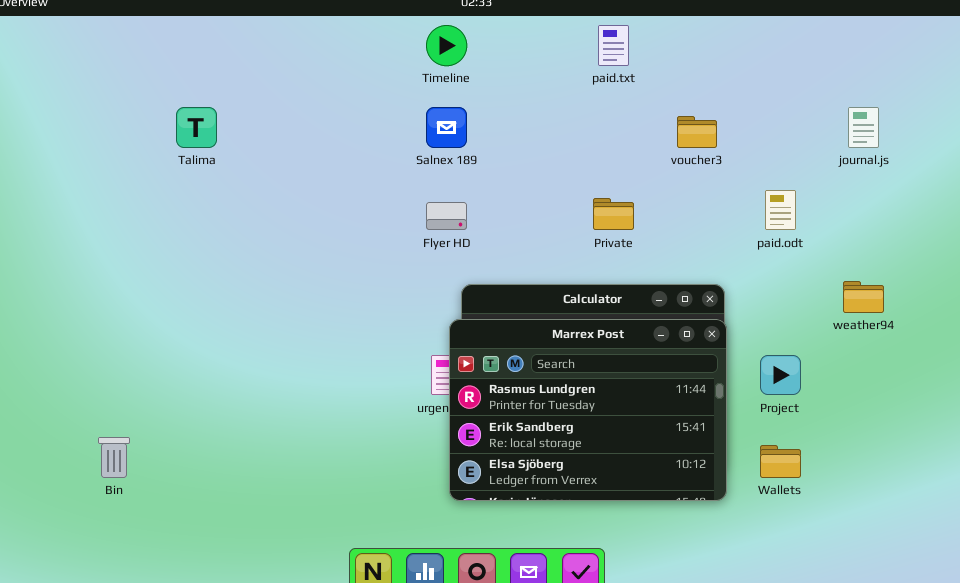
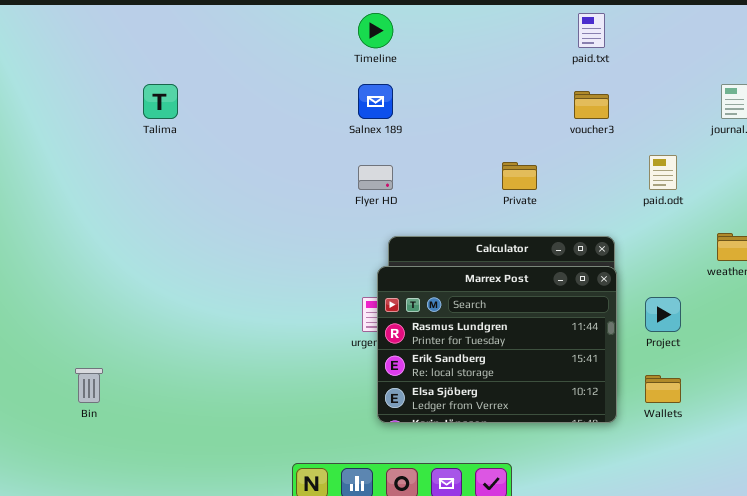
paid.txt: [598,25,629,66] -> [578,13,605,48], moved

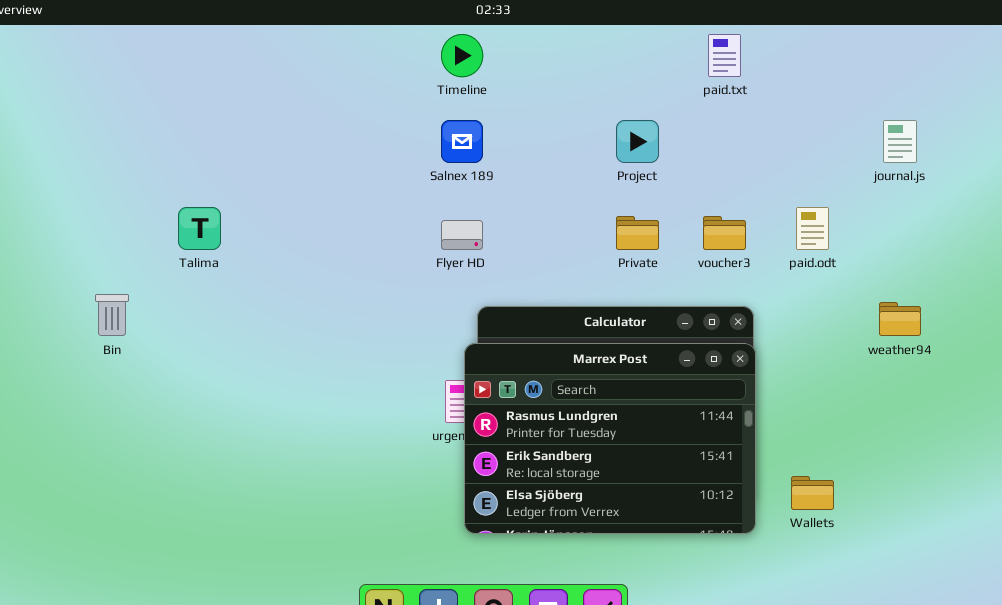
Talima: [143,84,178,119] -> [178,207,221,250], moved
voucher3: [574,91,609,119] -> [703,216,746,250], moved
Project: [645,297,681,332] -> [616,120,659,163], moved
Bin: [75,368,103,403] -> [95,294,129,336], moved

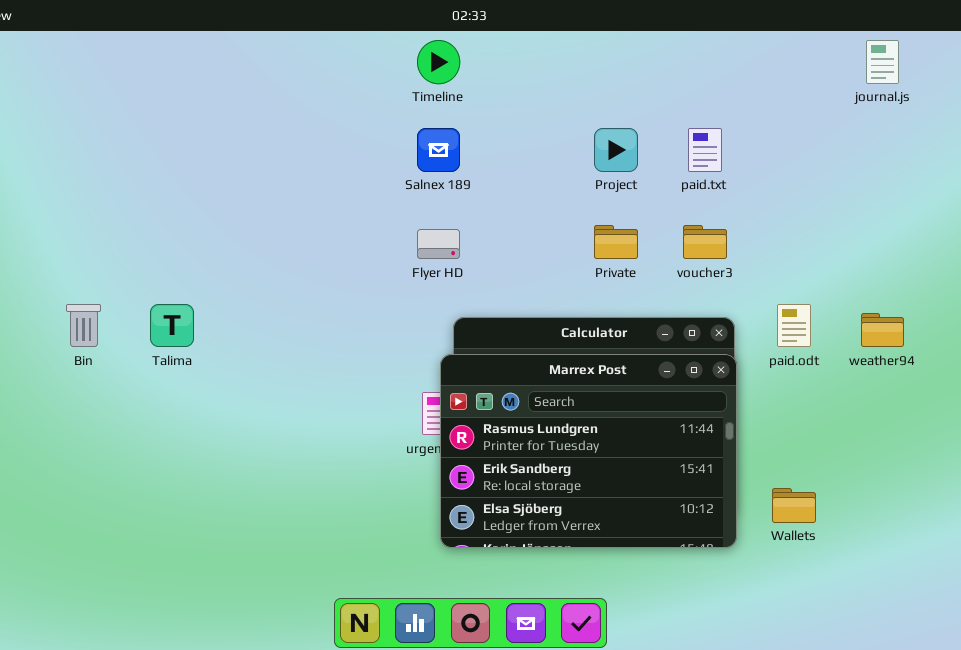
paid.txt: [708,34,741,77] -> [688,128,722,172], moved
journal.js: [883,120,917,163] -> [866,40,899,84], moved
Talima: [178,207,221,250] -> [150,304,194,347], moved
paid.odt: [796,207,829,250] -> [777,304,811,347], moved

